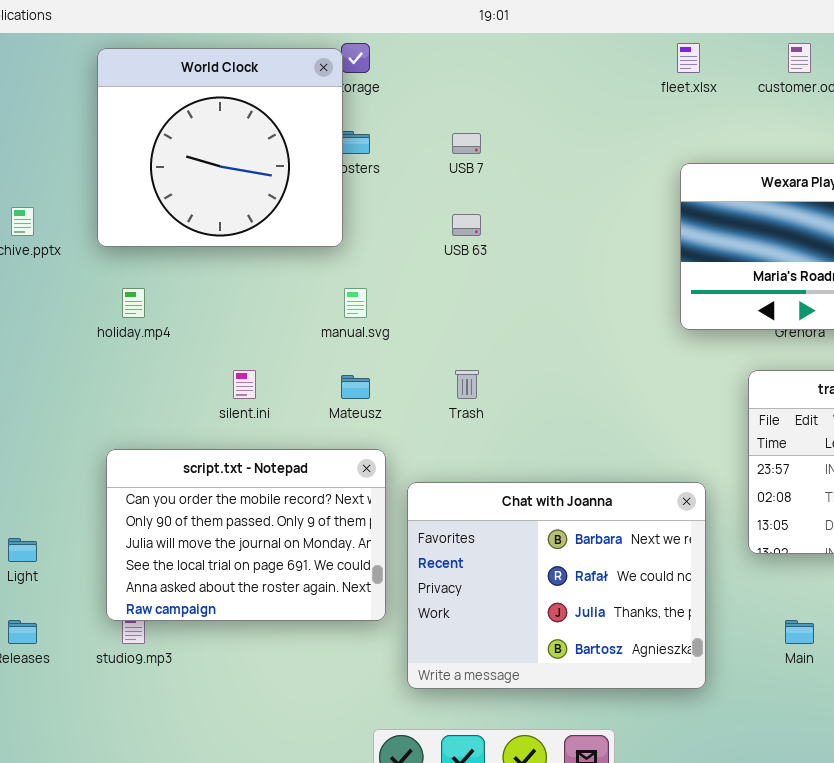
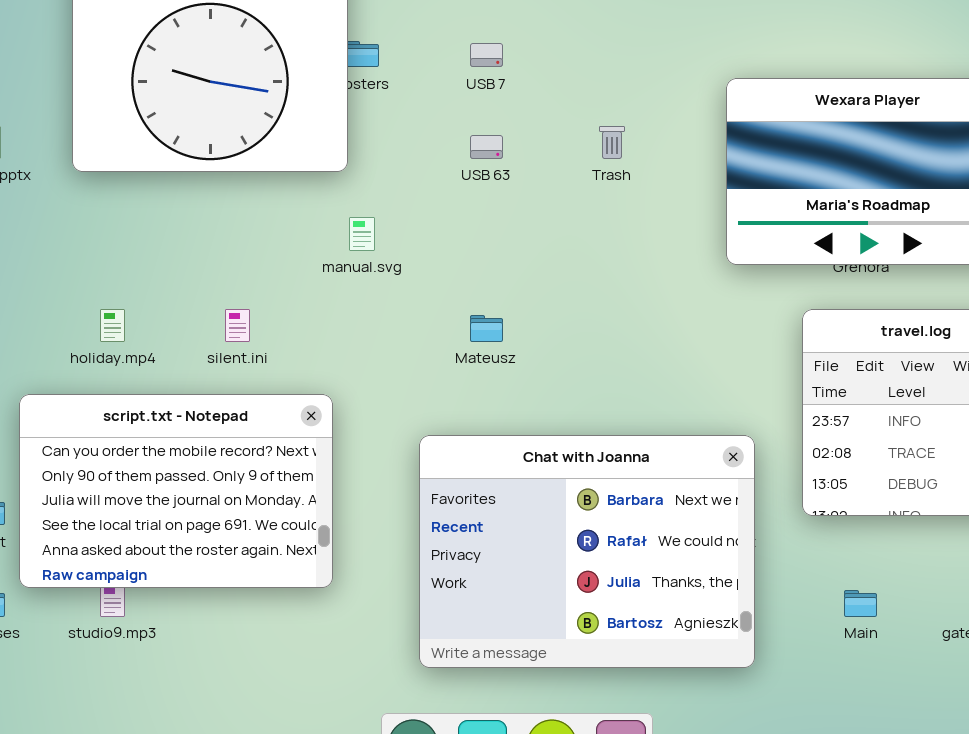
holiday.mp4: [122,288,145,318] -> [100,309,125,342], moved
Trash: [455,370,479,399] -> [599,126,625,159], moved
Mateusz: [341,375,370,399] -> [470,315,503,342], moved
script.txt - Notepad: [106,449,386,621] -> [19,394,333,588], moved

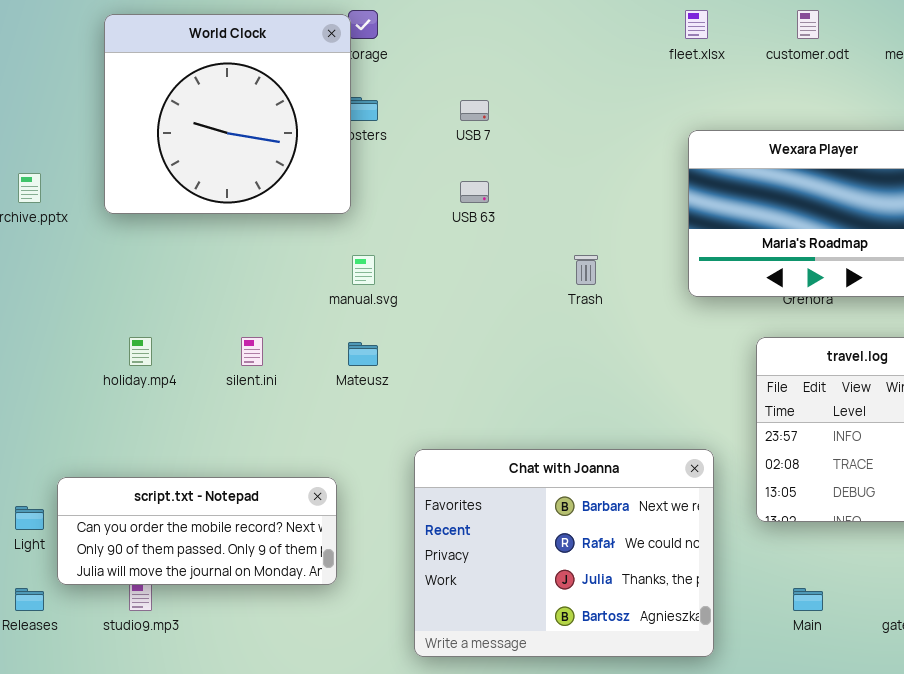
Trash: [599,126,625,159] -> [574,255,598,285], moved
Mateusz: [470,315,503,342] -> [348,342,378,366], moved
script.txt - Notepad: [19,394,333,588] -> [57,477,337,585], resized

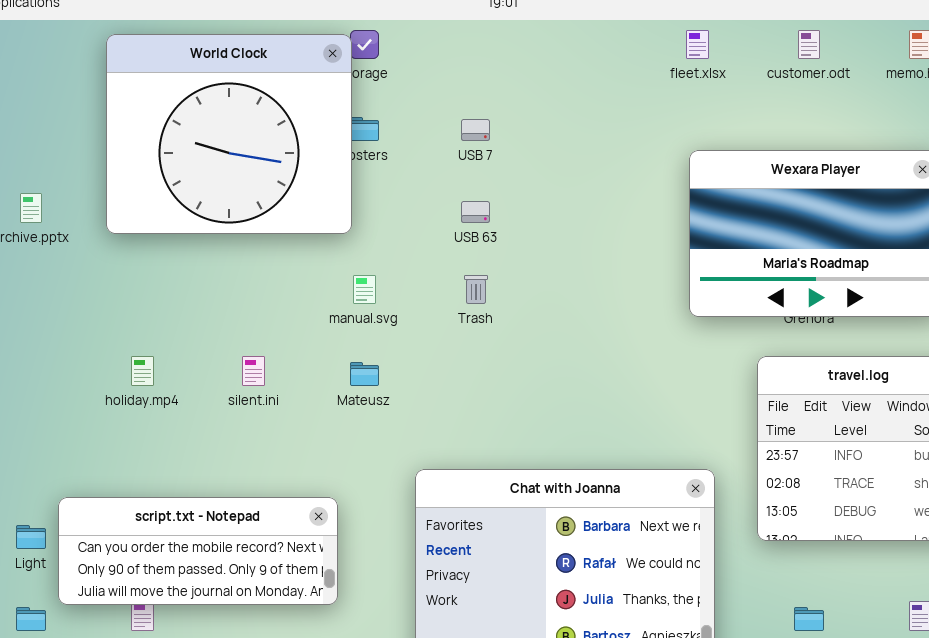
Trash: [574,255,598,285] -> [464,275,488,304], moved

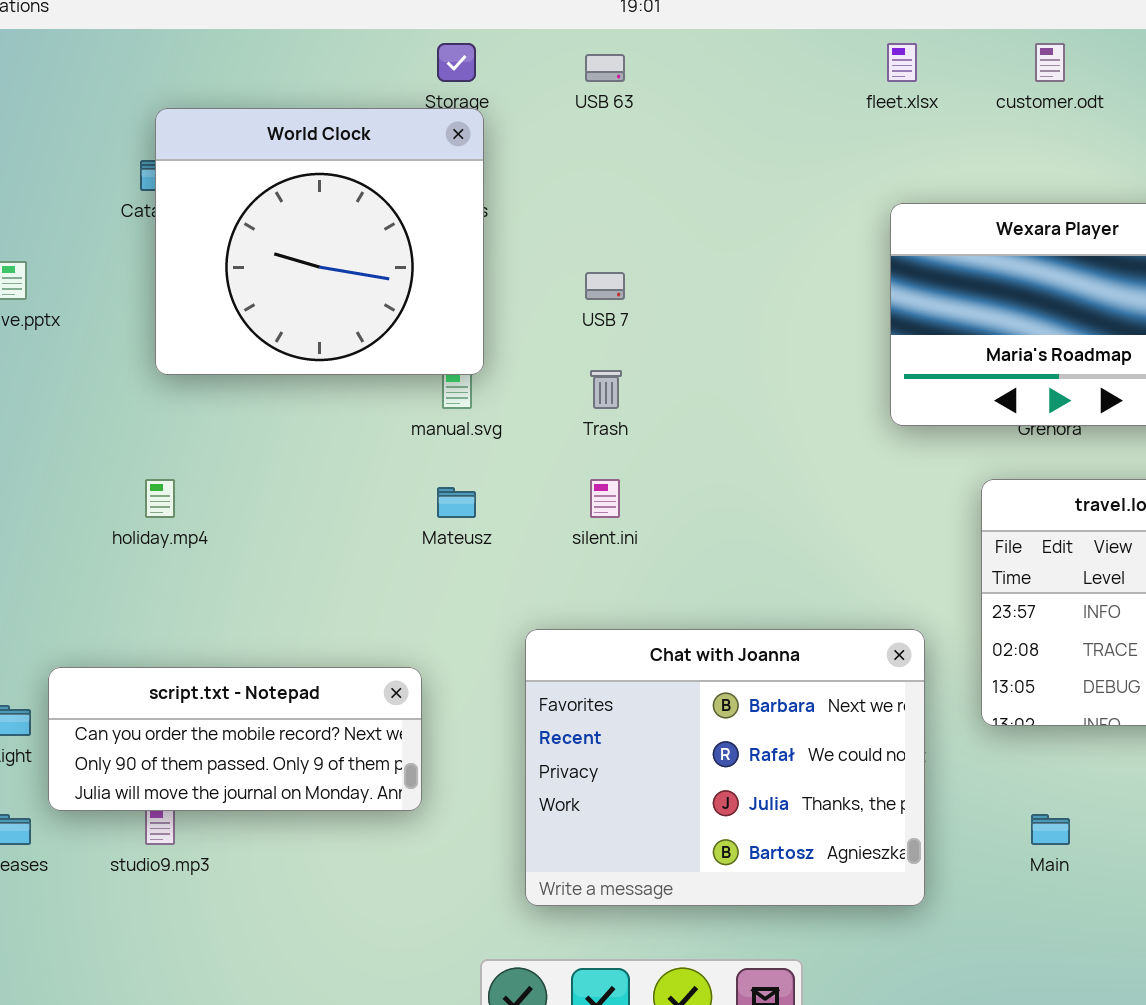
World Clock: [106,34,352,234] -> [155,108,484,375], moved
USB 7: [461,119,490,141] -> [585,272,625,300], moved
USB 63: [461,201,490,223] -> [585,54,625,82], moved
silent.ini: [242,356,265,386] -> [590,479,620,518], moved

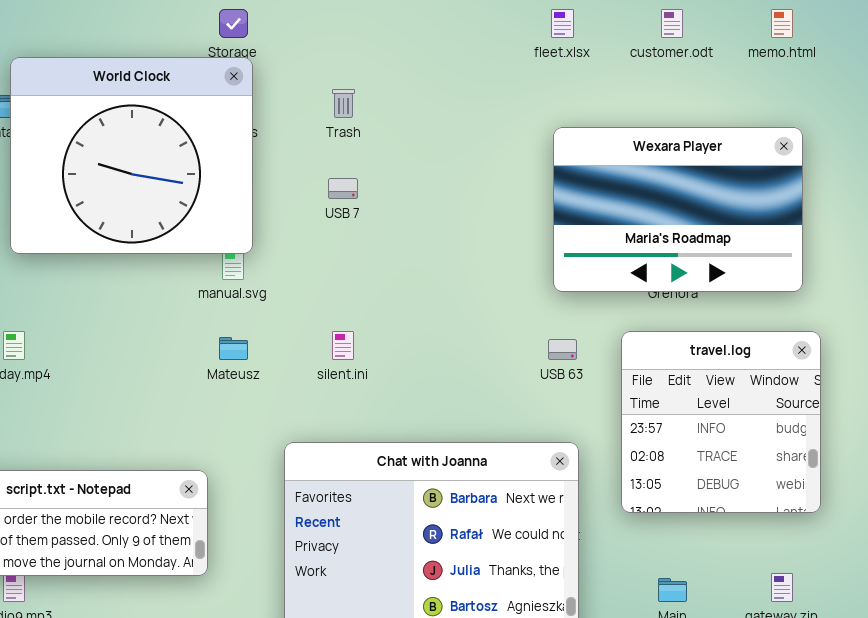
USB 63: [585,54,625,82] -> [548,339,577,360], moved
Trash: [590,370,622,409] -> [332,89,355,118], moved

